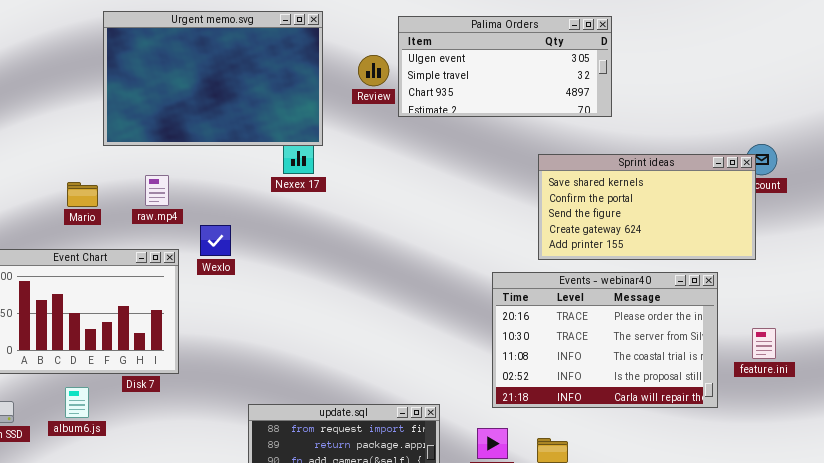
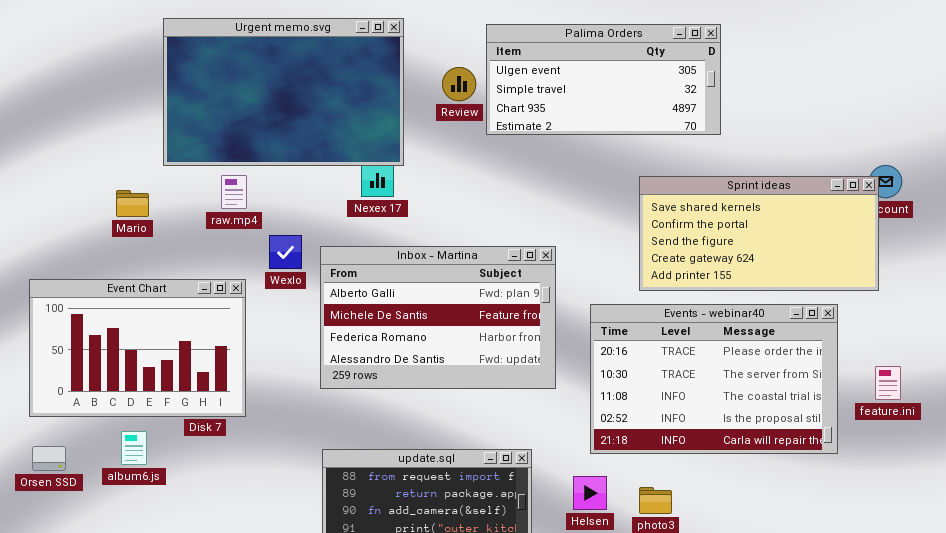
raw.mp4: [145,175,169,206] -> [221,175,247,209], moved
Mario: [67,182,98,207] -> [116,190,149,217], moved
Inbox - Martina: none -> [320,246,556,389], opened
Wexlo: [200,225,231,256] -> [269,235,302,269], moved

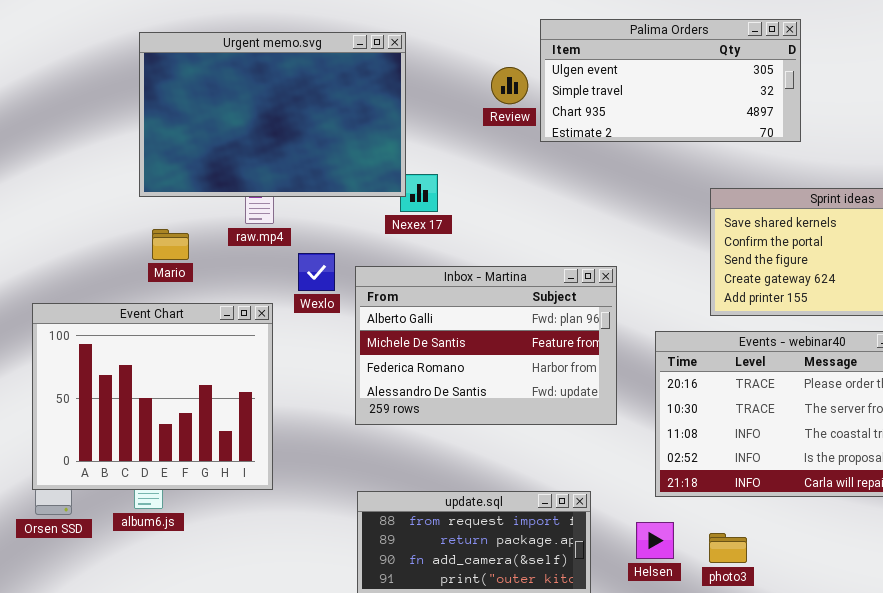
Urgent memo.svg: [163,18,404,166] -> [139,32,406,197], moved
Mario: [116,190,149,217] -> [152,229,189,260], moved
Event Chart: [29,279,246,417] -> [32,303,273,490], resized

